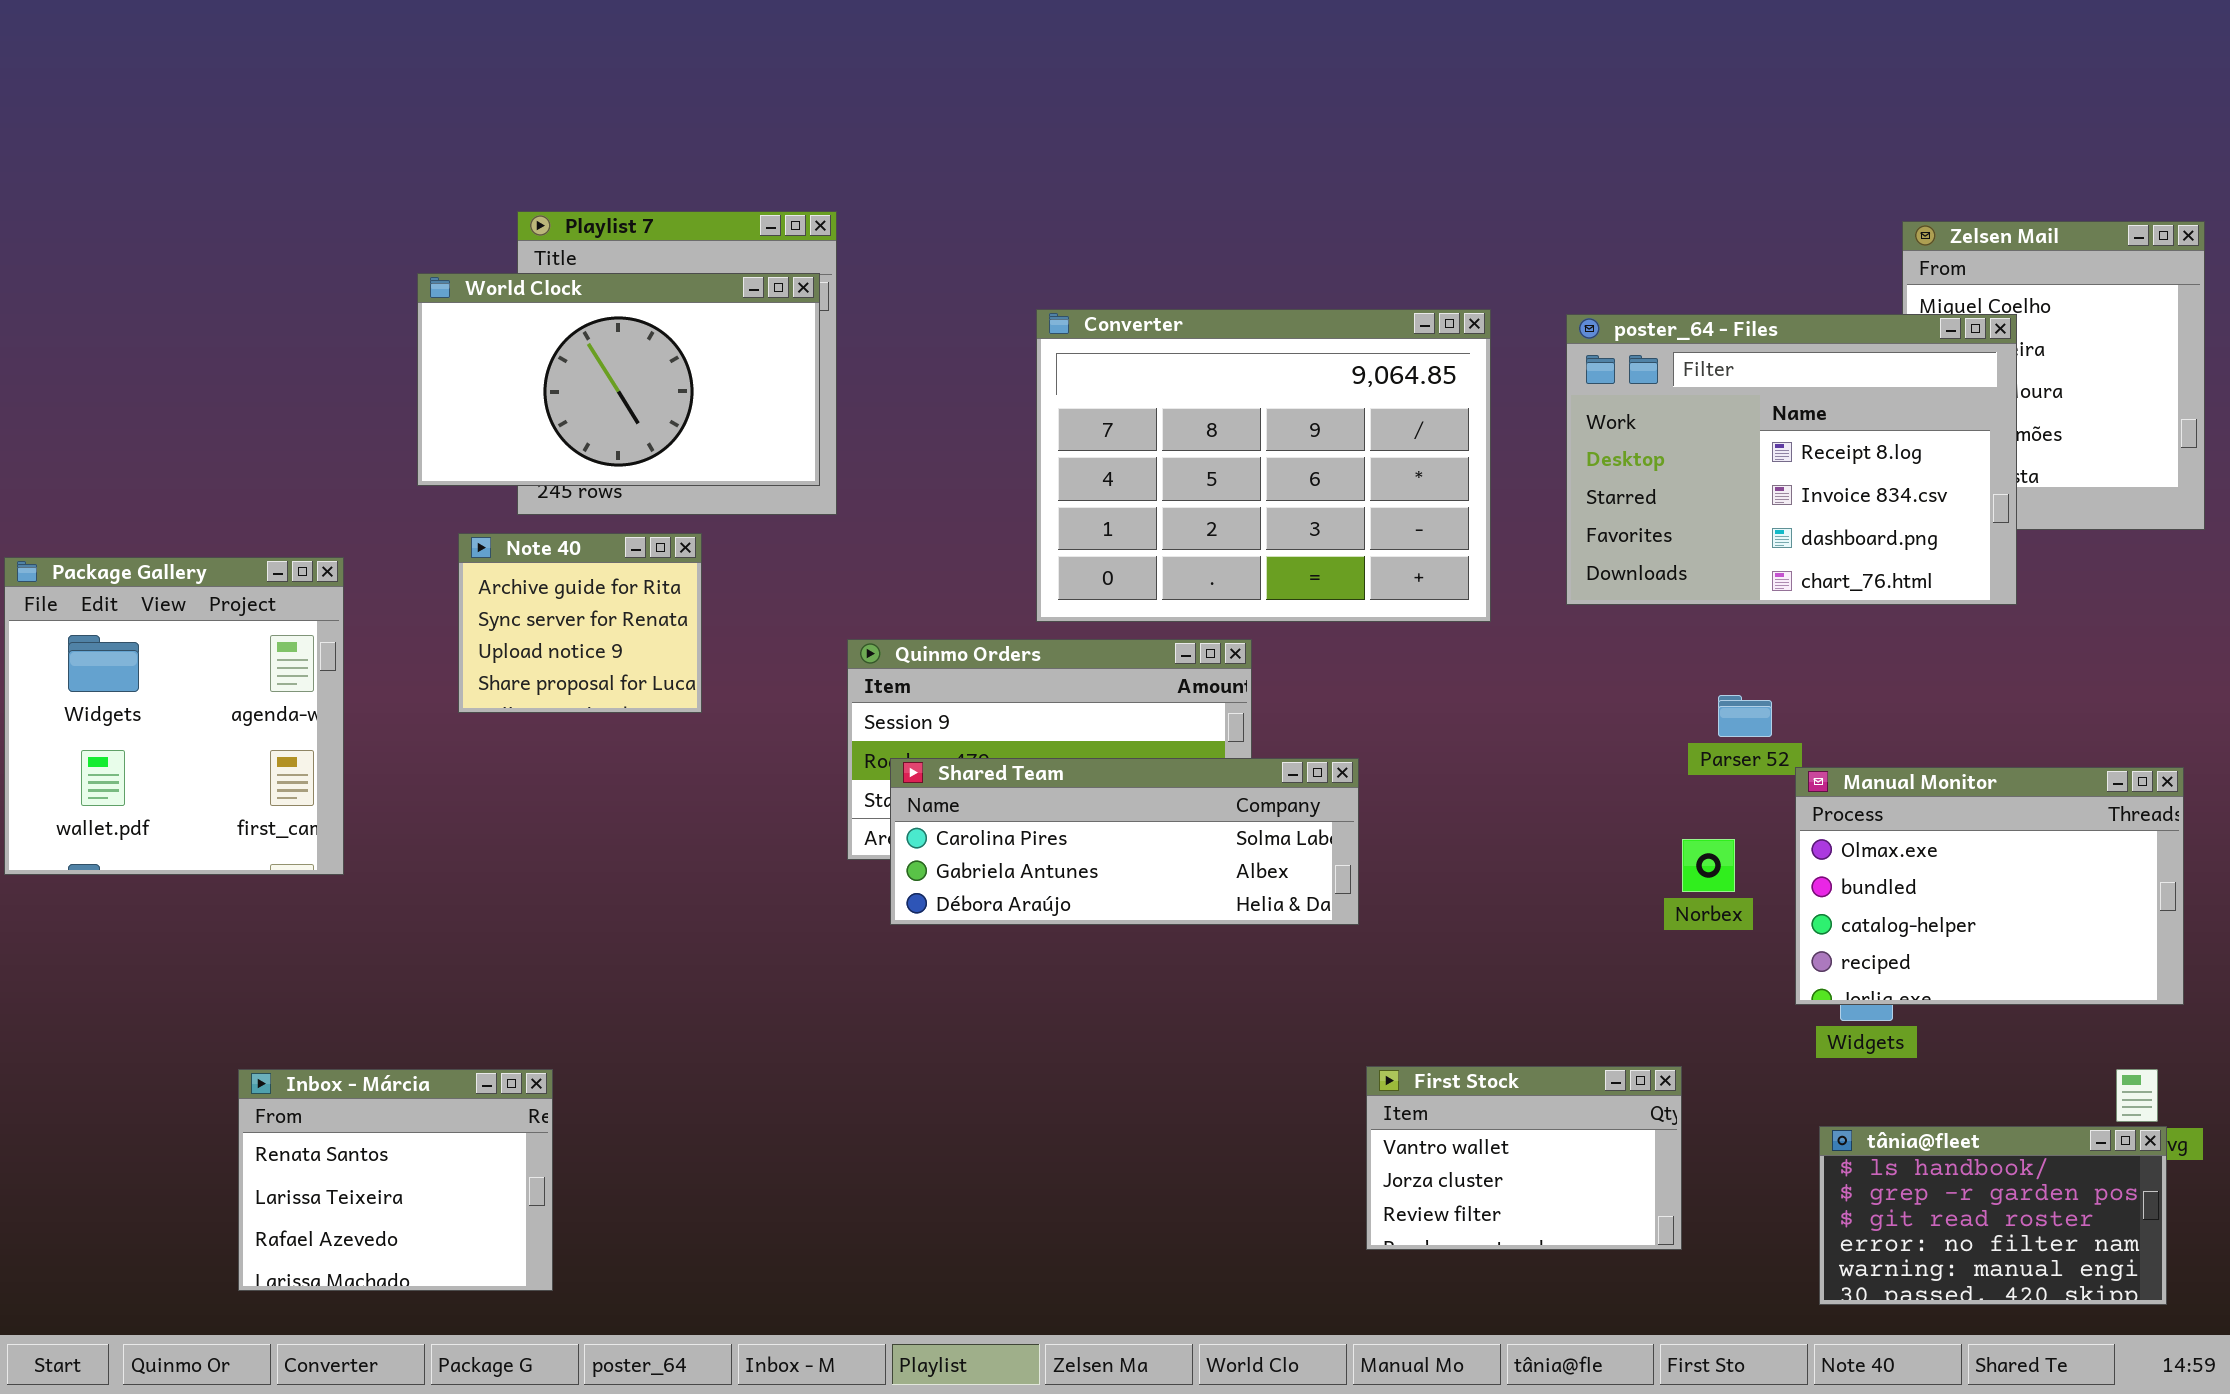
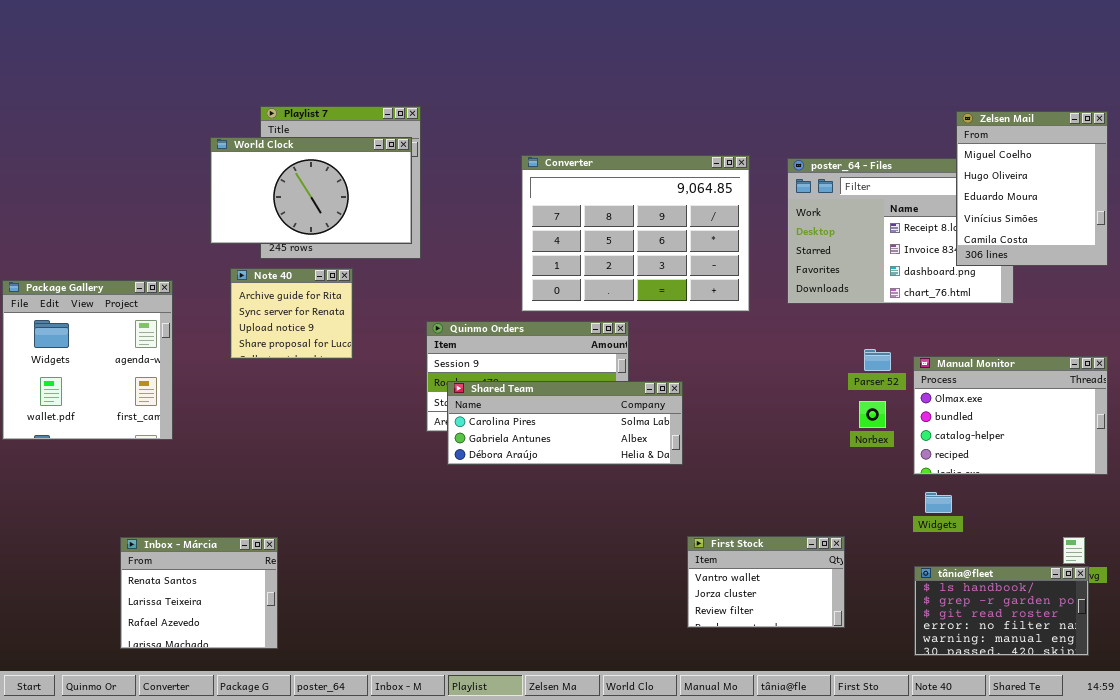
Zelsen Mail: [1902,221,2205,530] -> [956,111,1108,266], raised
Manual Monitor: [1795,767,2184,1005] -> [913,356,1108,475], moved
Norbex: [1682,839,1735,892] -> [859,401,886,428], moved

